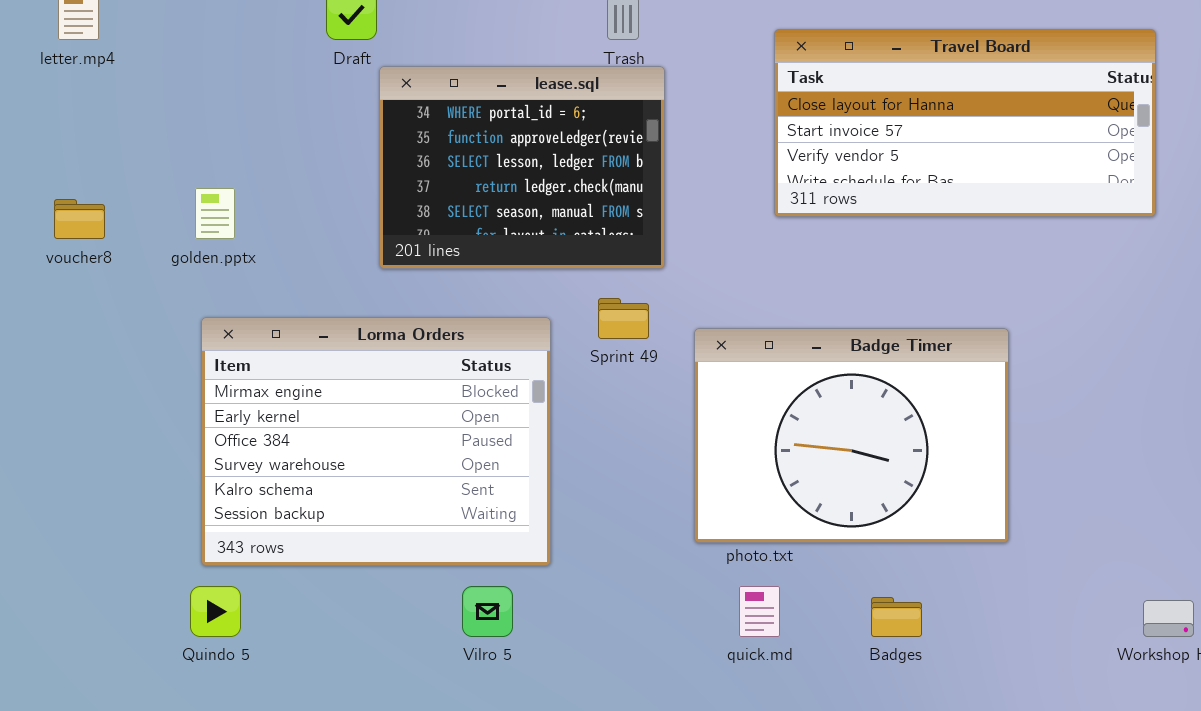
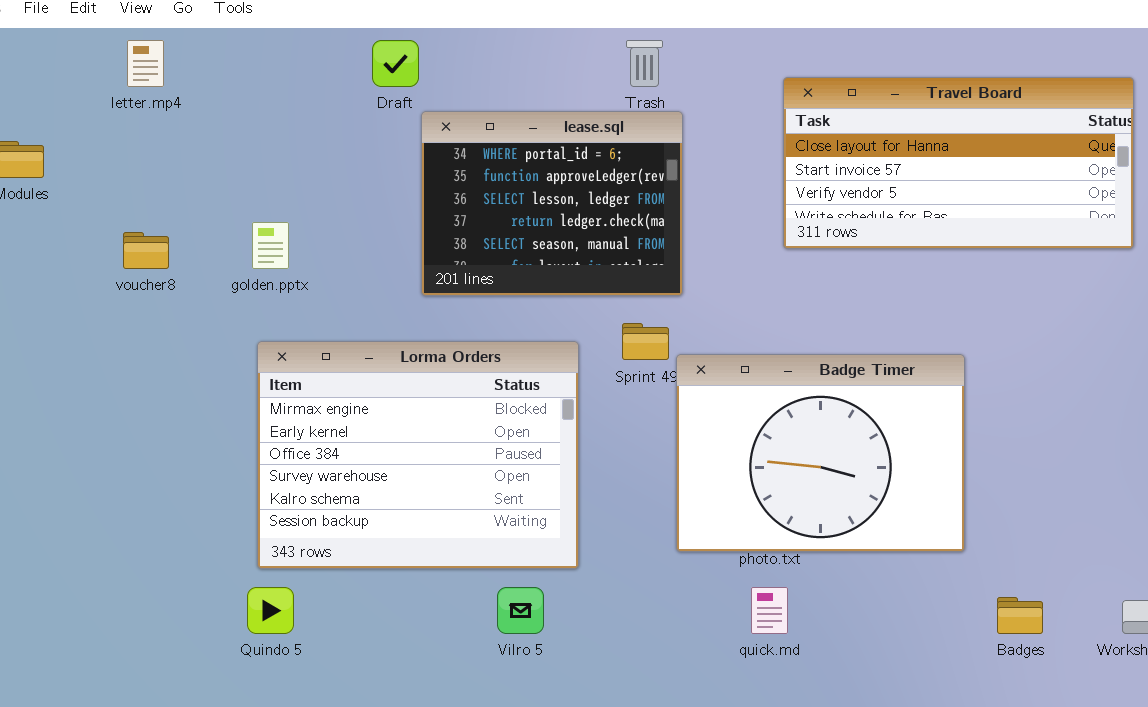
Badge Timer: [694,328,1009,543] -> [676,354,965,552], moved
Badges: [871,597,922,637] -> [997,597,1043,634], moved

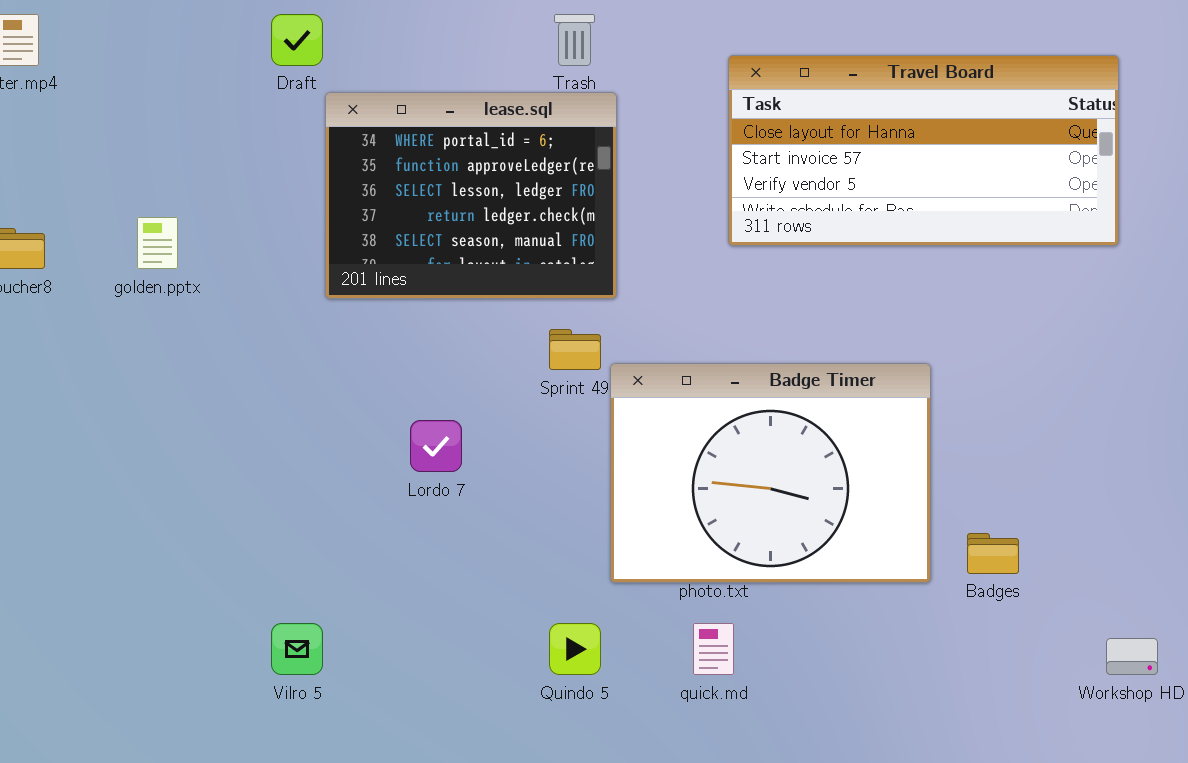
Lorma Orders: [257,341,579,569] -> none, closed
Quindo 5: [247,587,294,634] -> [549,623,601,675], moved
Vilro 5: [497,587,544,634] -> [271,623,323,675], moved
Badges: [997,597,1043,634] -> [967,533,1019,574], moved

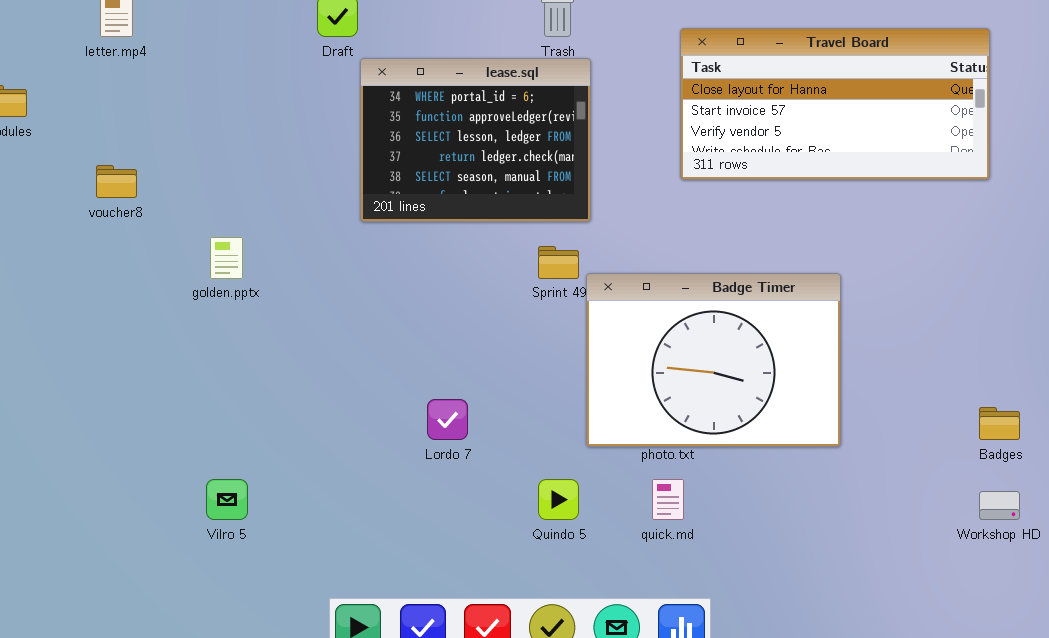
golden.pptx: [137,217,178,269] -> [210,237,243,279], moved
Lordo 7: [410,420,462,472] -> [427,399,468,440], moved
Badges: [967,533,1019,574] -> [979,407,1020,440], moved
Vilro 5: [271,623,323,675] -> [206,479,248,520], moved

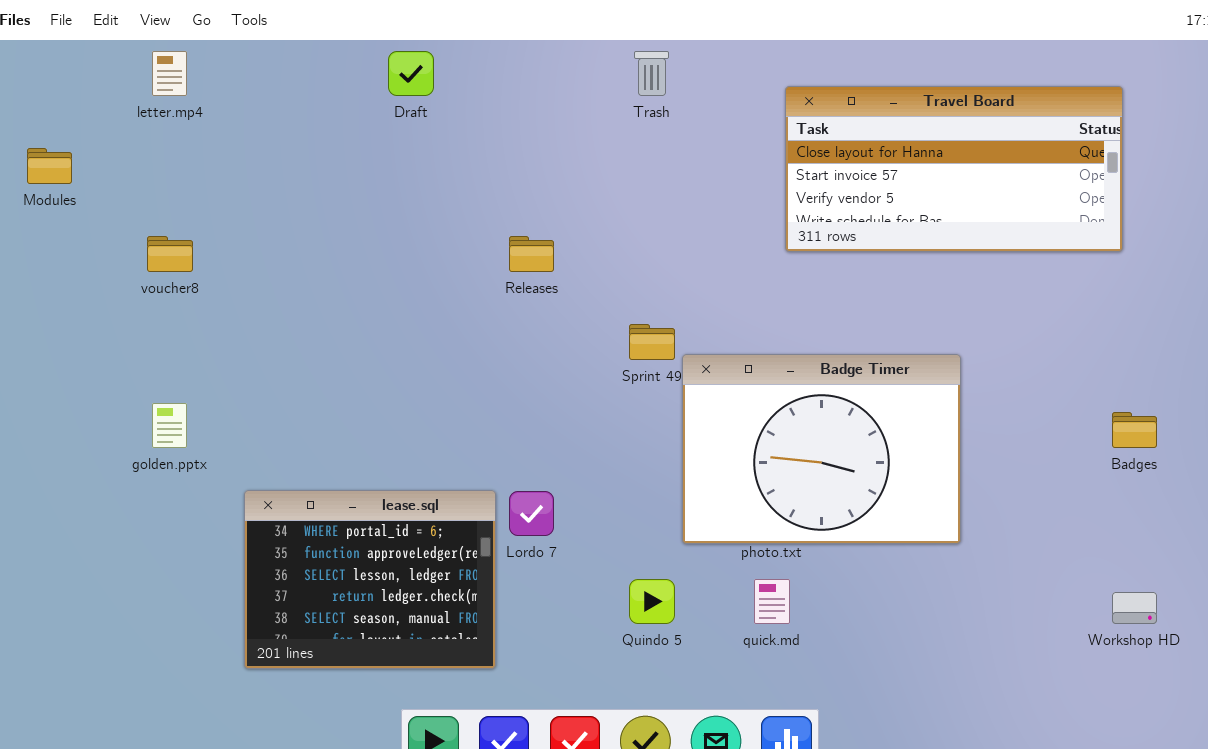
lease.sql: [360,58,591,222] -> [244,490,496,669], moved
golden.pptx: [210,237,243,279] -> [152,403,187,448], moved
Badges: [979,407,1020,440] -> [1112,412,1157,448], moved

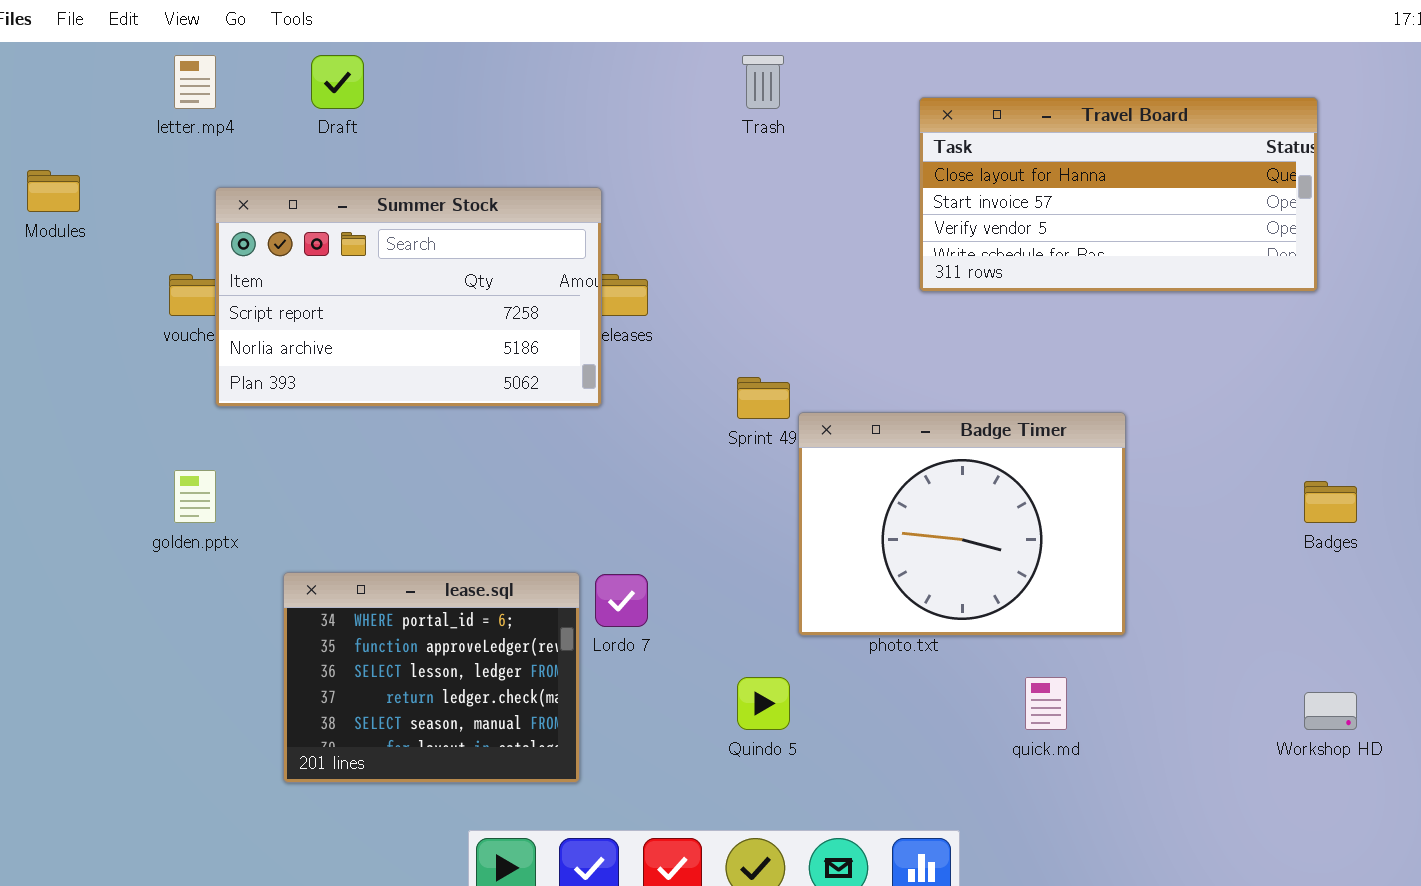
Draft: [388,51,434,96] -> [311,55,364,109], moved
Summer Stock: none -> [215,187,602,407], opened
quick.md: [754,579,790,624] -> [1025,677,1067,730], moved

